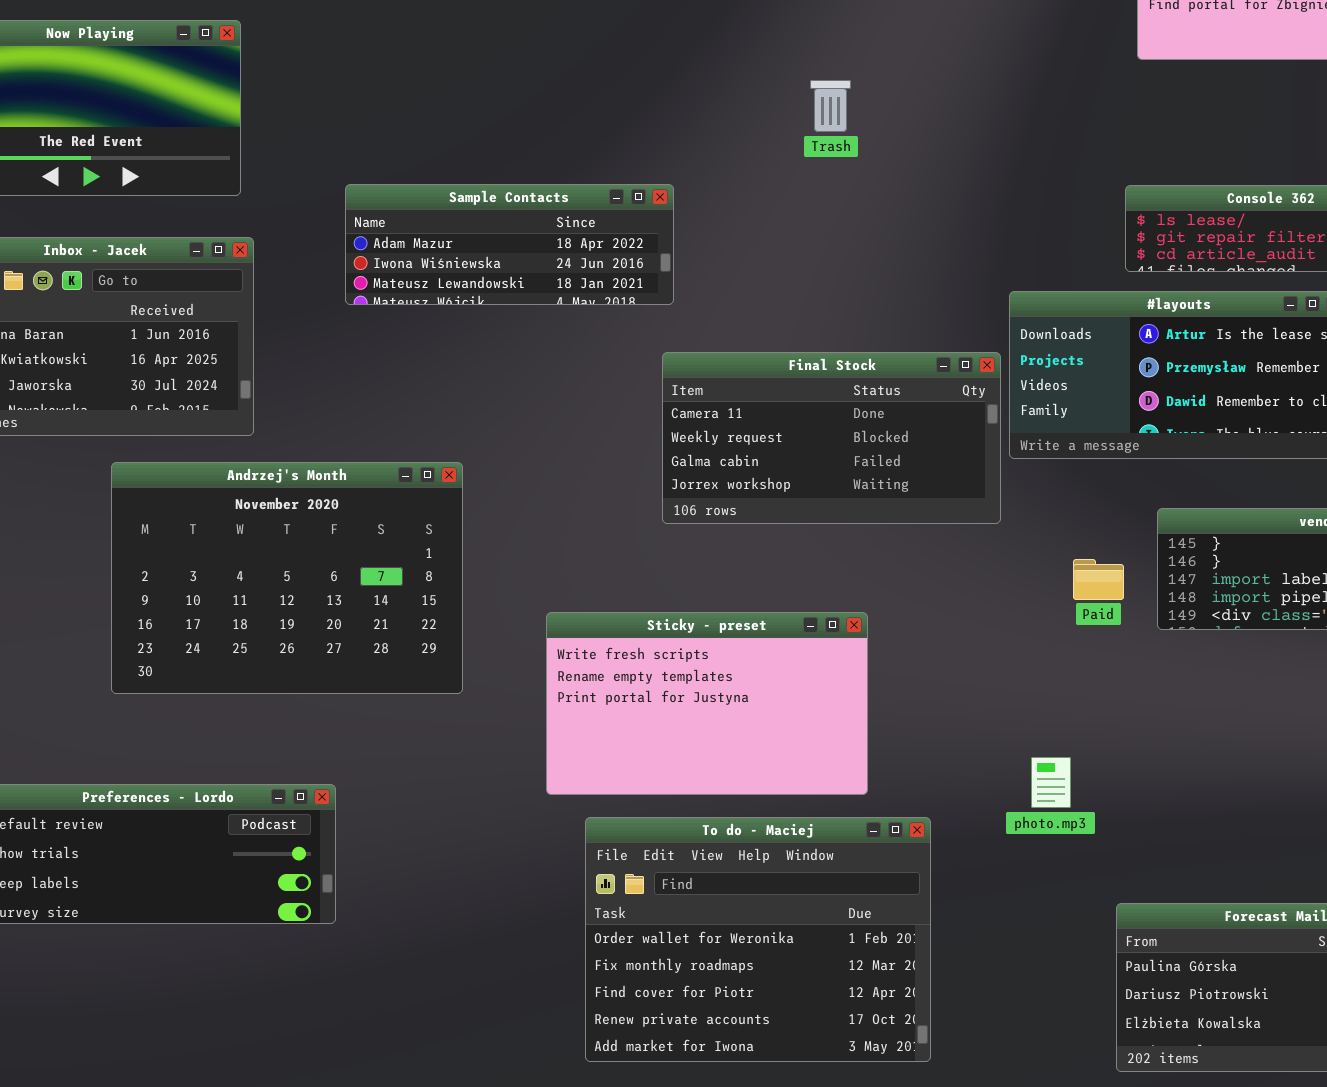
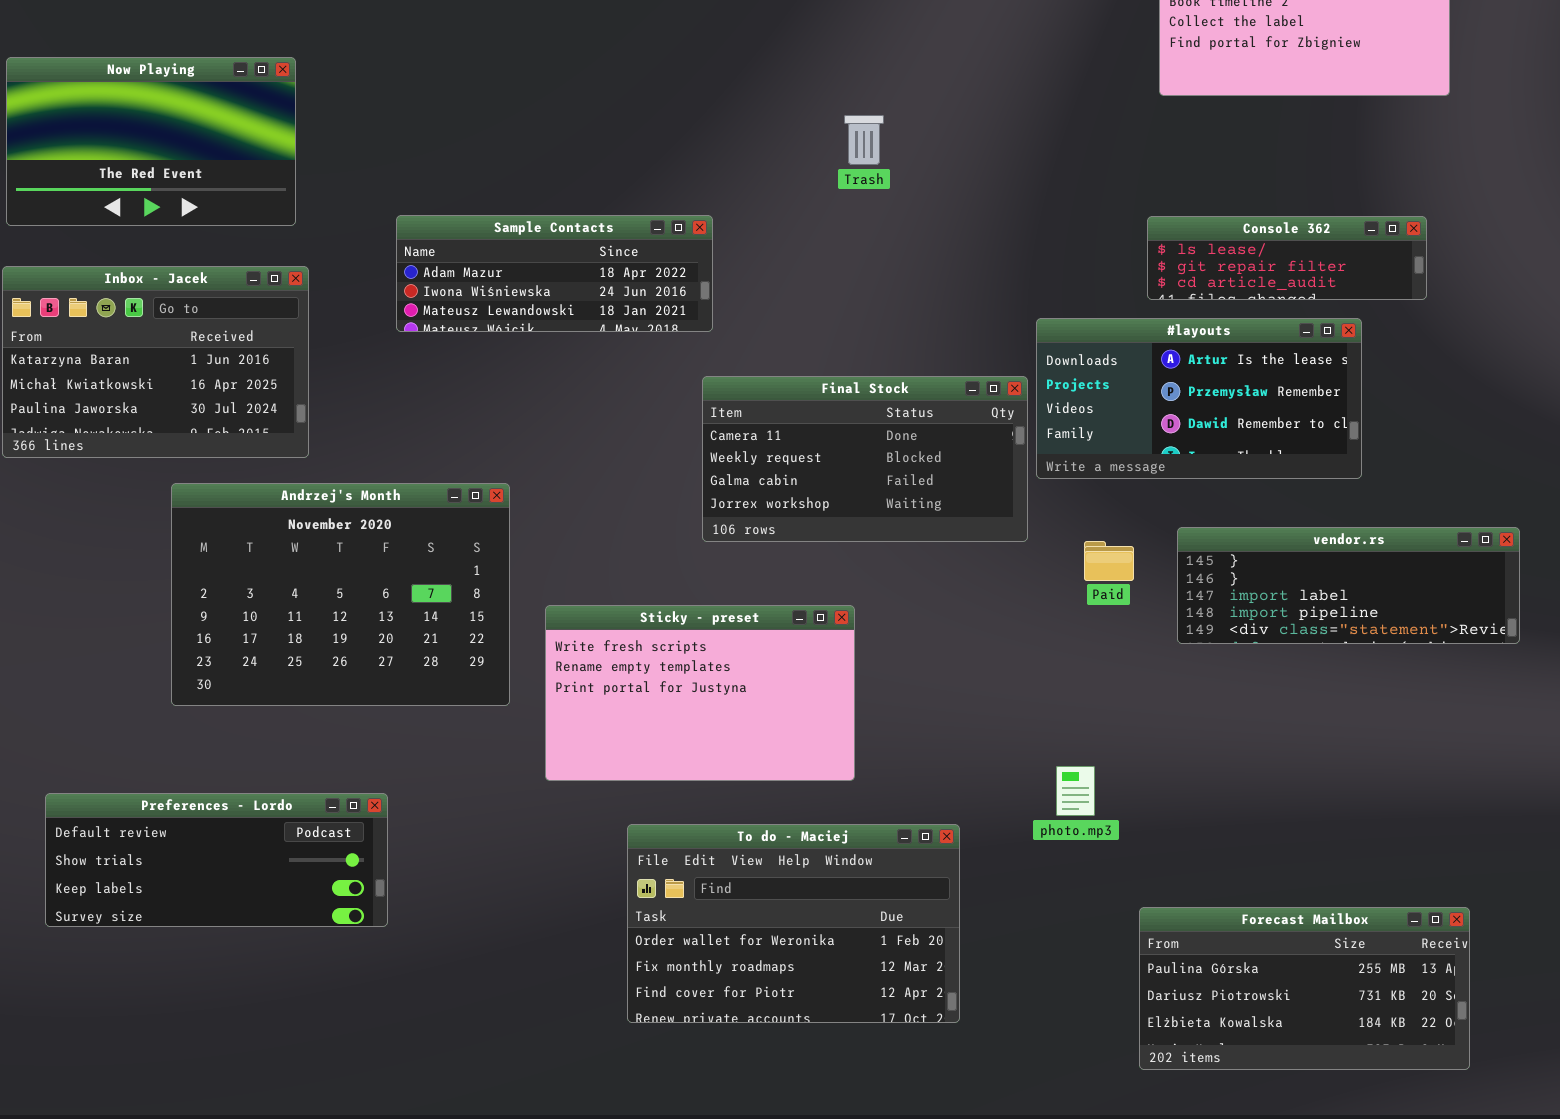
Paid: [1073,559,1124,600] -> [1084,541,1134,581], moved
Sticky - preset: [546,612,868,795] -> [545,605,855,781], moved
To do - Maciej: [585,817,931,1062] -> [627,824,960,1023], resized

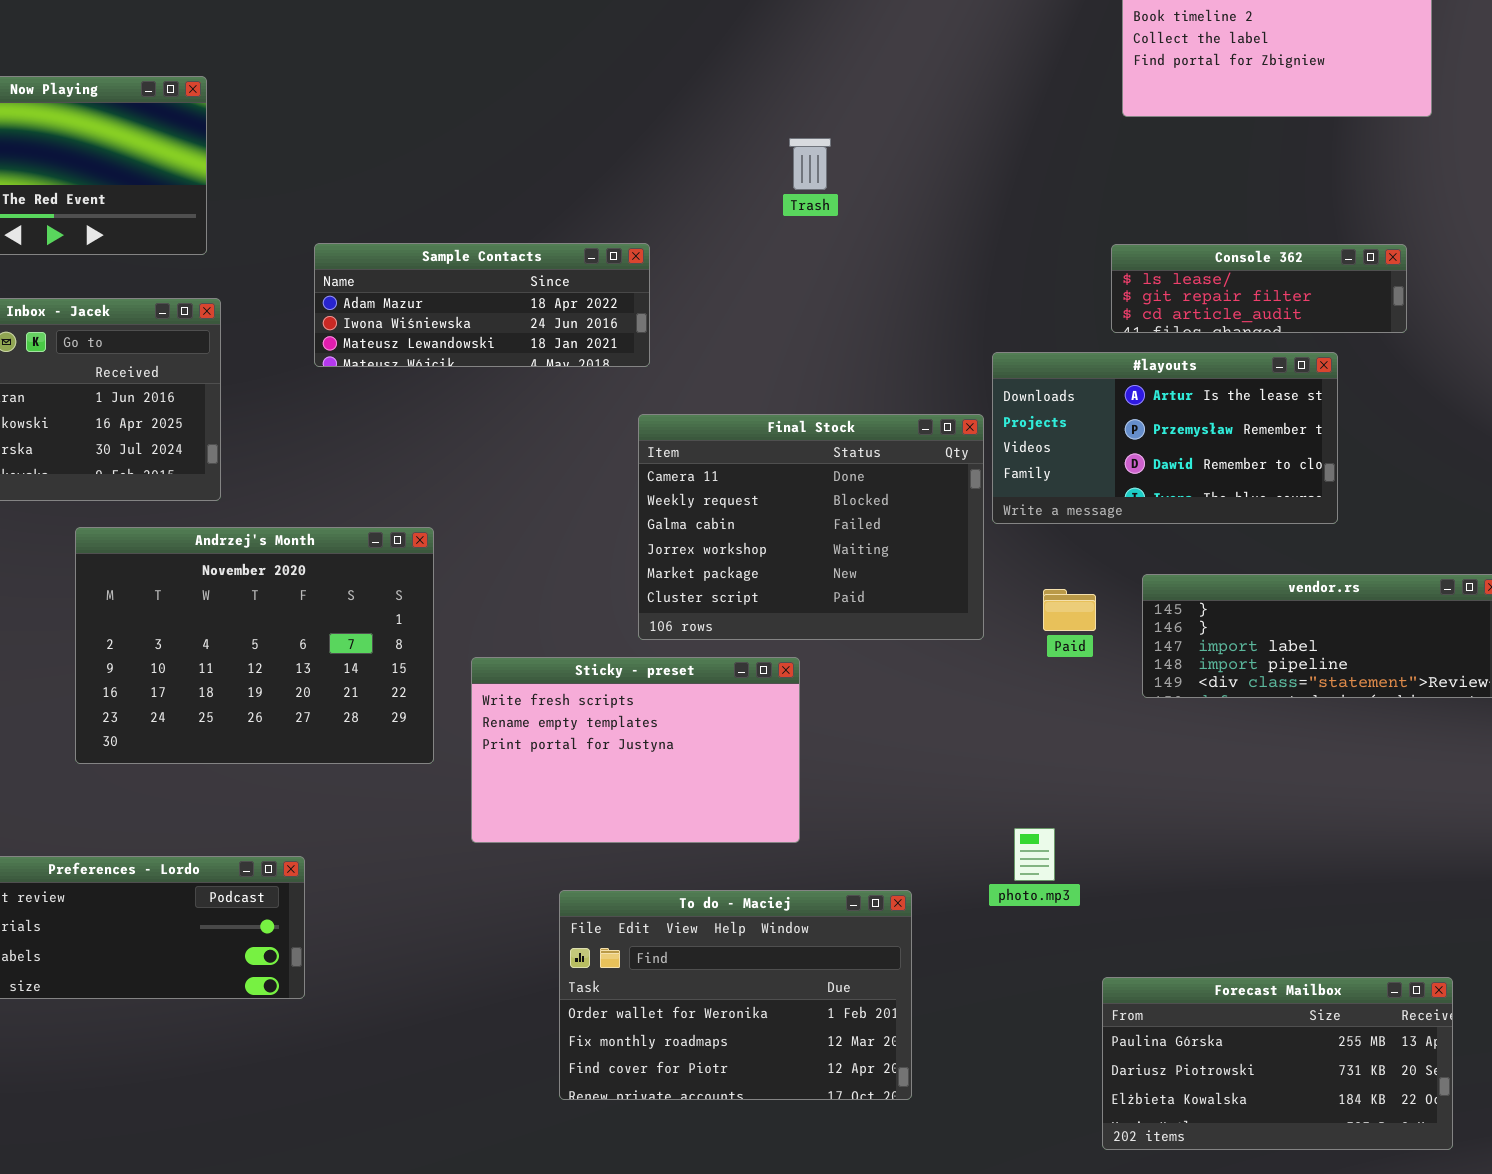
Final Stock: [702,376,1028,542] -> [638,414,984,640], resized

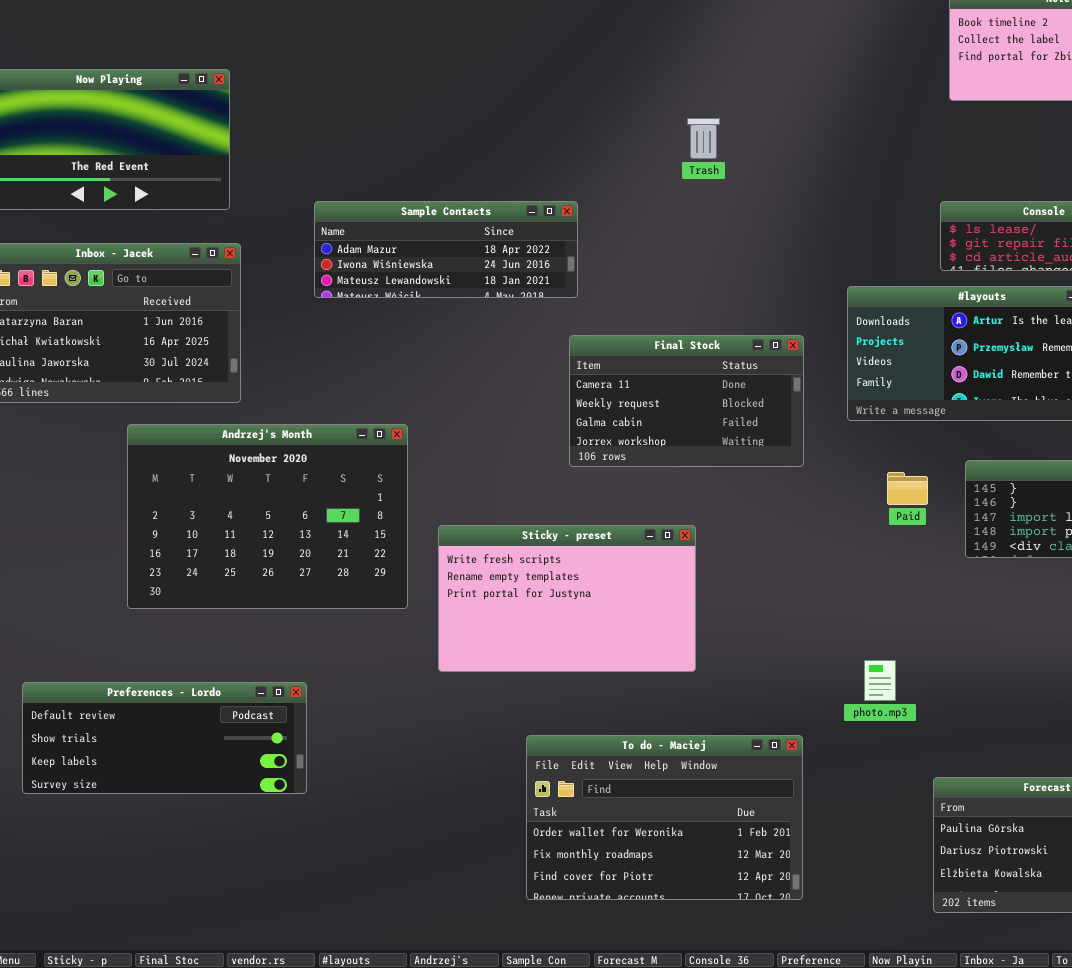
Final Stock: [638,414,984,640] -> [569,335,804,467], resized
To do - Maciej: [559,890,912,1100] -> [526,735,803,900], moved

